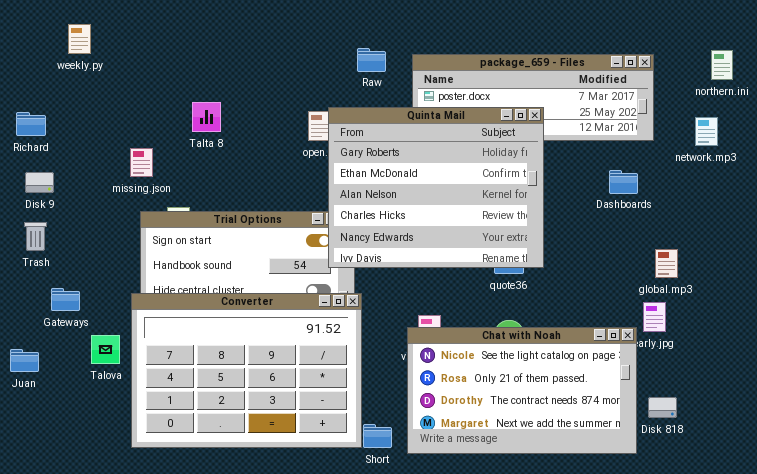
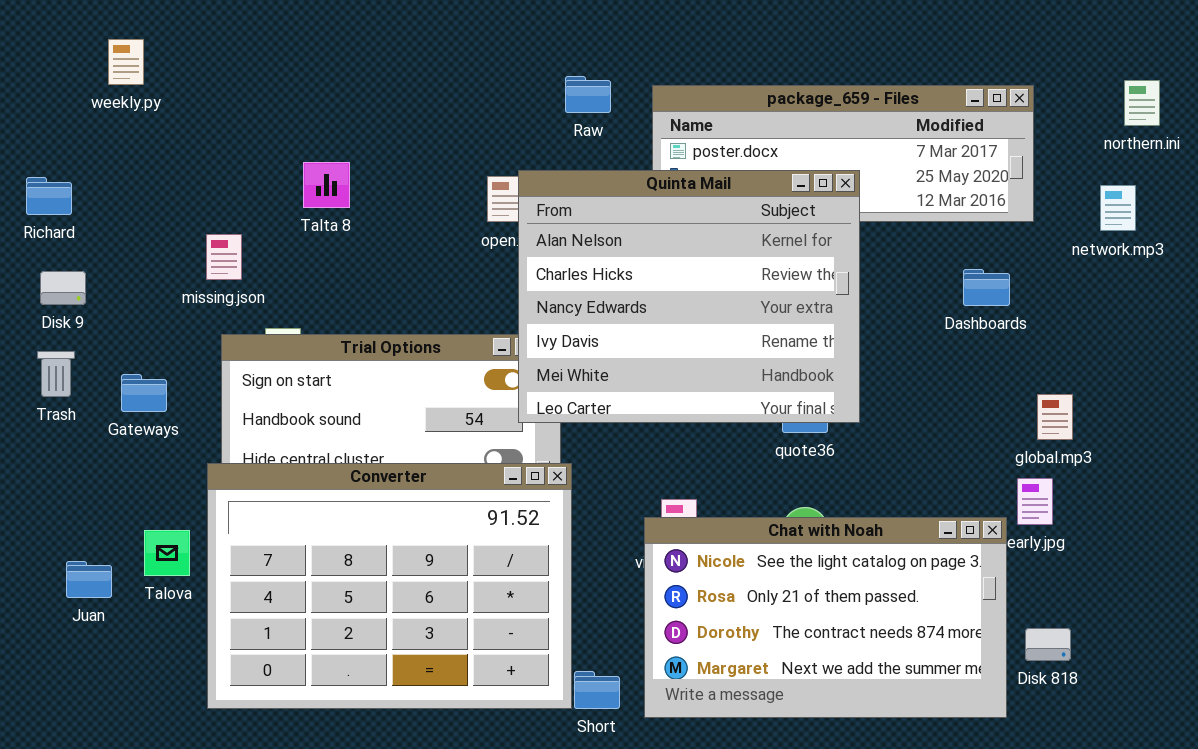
Quinta Mail: [328,107,544,268] -> [518,170,860,423], scrolled down 2 rows
Gateways: [51,288,80,311] -> [121,374,167,412], moved
Juan: [10,349,39,372] -> [66,561,112,598], moved

